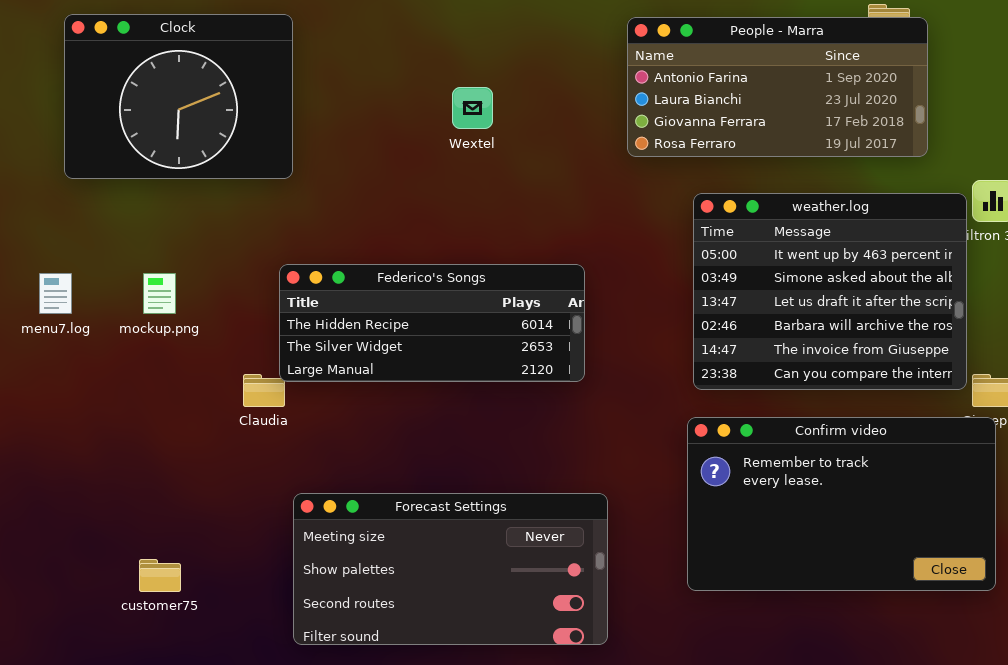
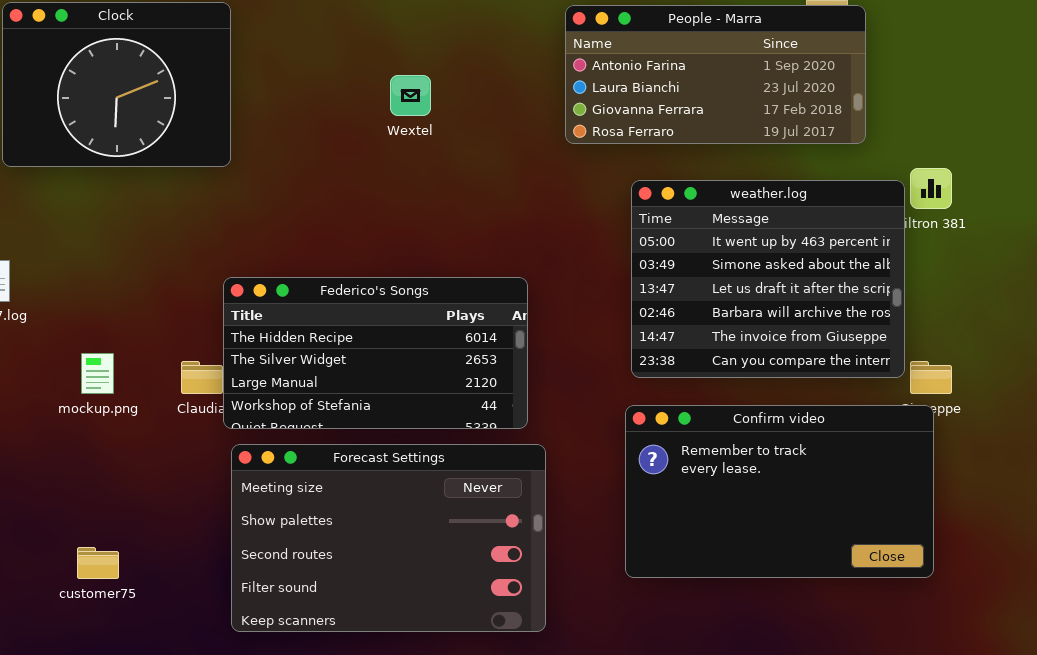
Federico's Songs: [279,264,585,382] -> [223,277,528,429], moved, resized
mockup.png: [143,273,176,314] -> [81,353,114,394], moved
Forecast Settings: [293,493,608,645] -> [231,444,546,632], resized

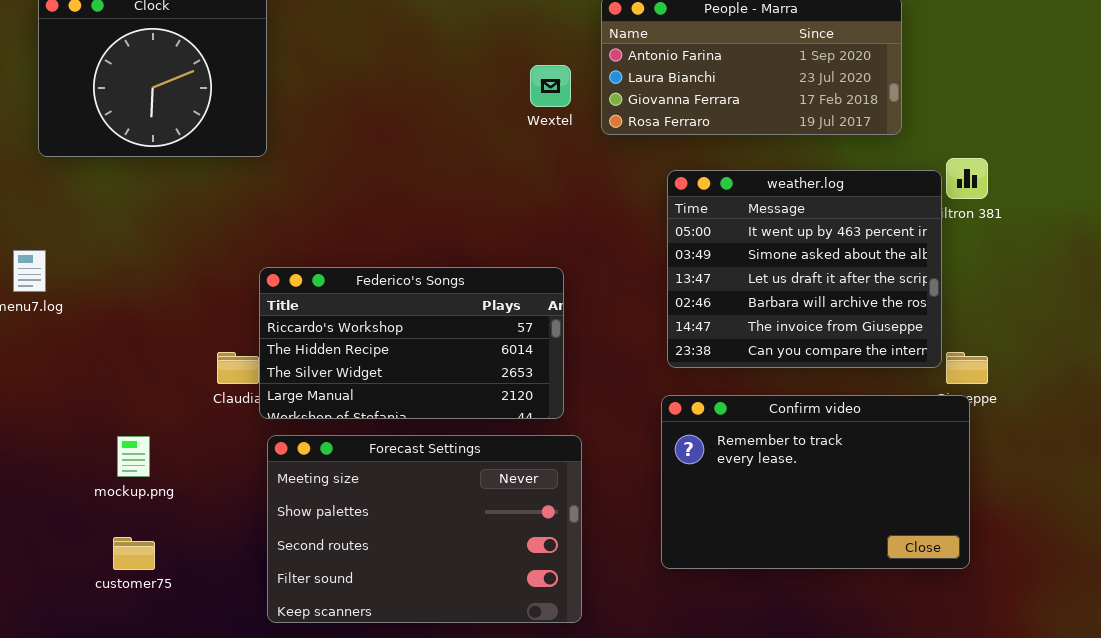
Wextel: [390,75,431,116] -> [530,65,571,107], moved
Federico's Songs: [223,277,528,429] -> [259,267,564,419], scrolled up 1 row
mockup.png: [81,353,114,394] -> [117,436,150,477], moved

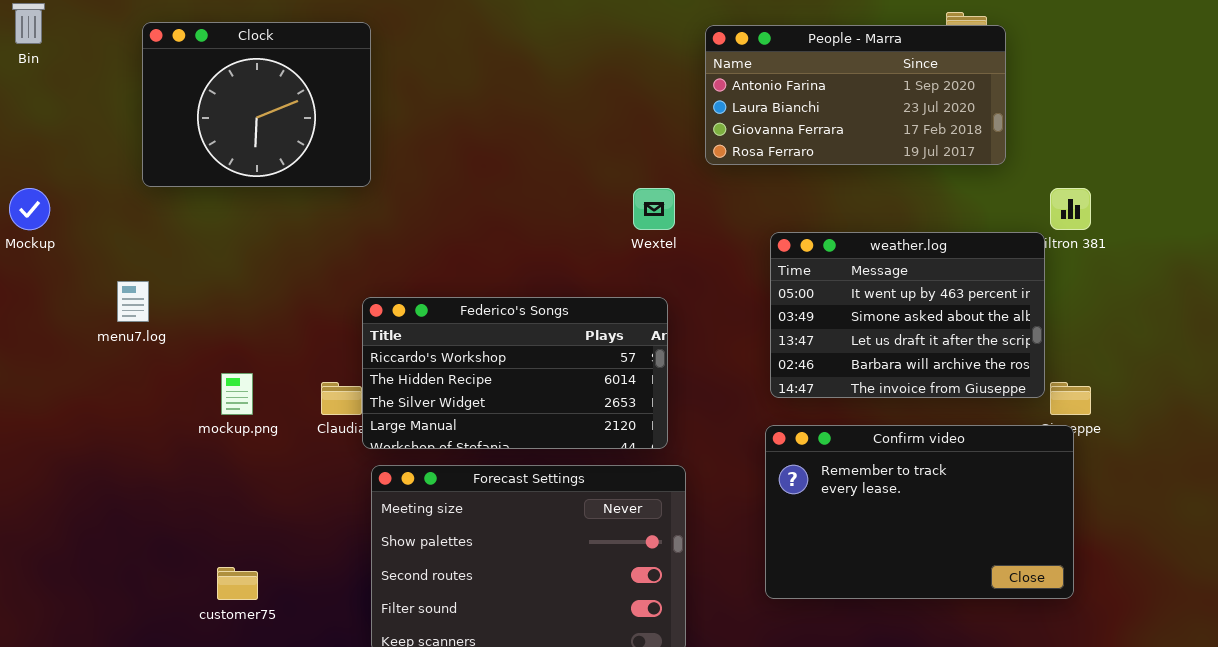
Wextel: [530,65,571,107] -> [633,188,675,230], moved
weather.log: [667,170,942,368] -> [770,232,1045,398], resized
mockup.png: [117,436,150,477] -> [221,373,253,415], moved

